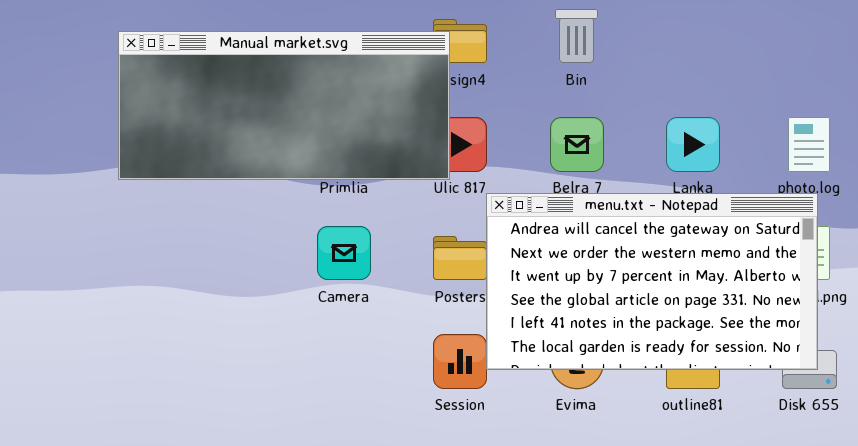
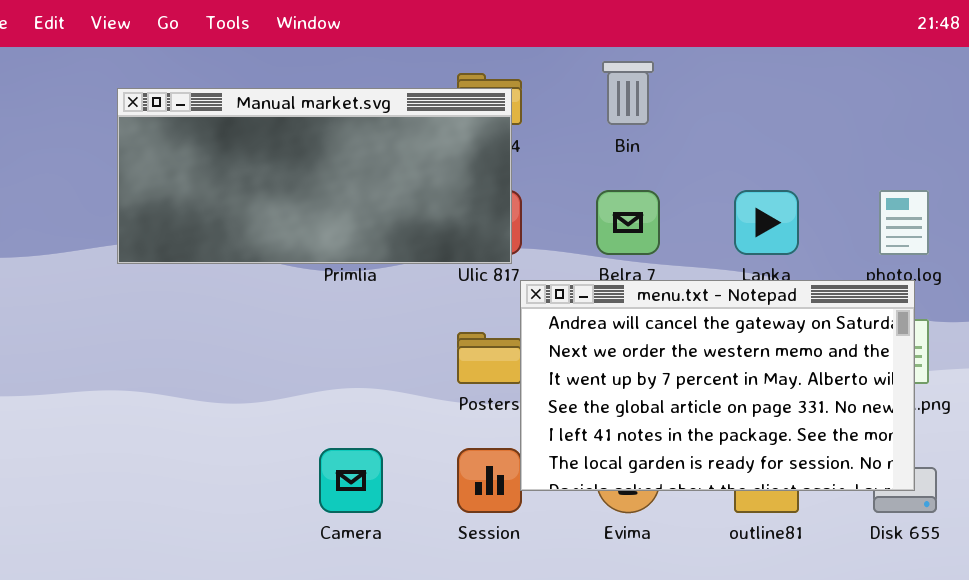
Manual market.svg: [118,31,450,180] -> [117,88,512,264], moved
Camera: [317,226,371,280] -> [319,448,383,513], moved

